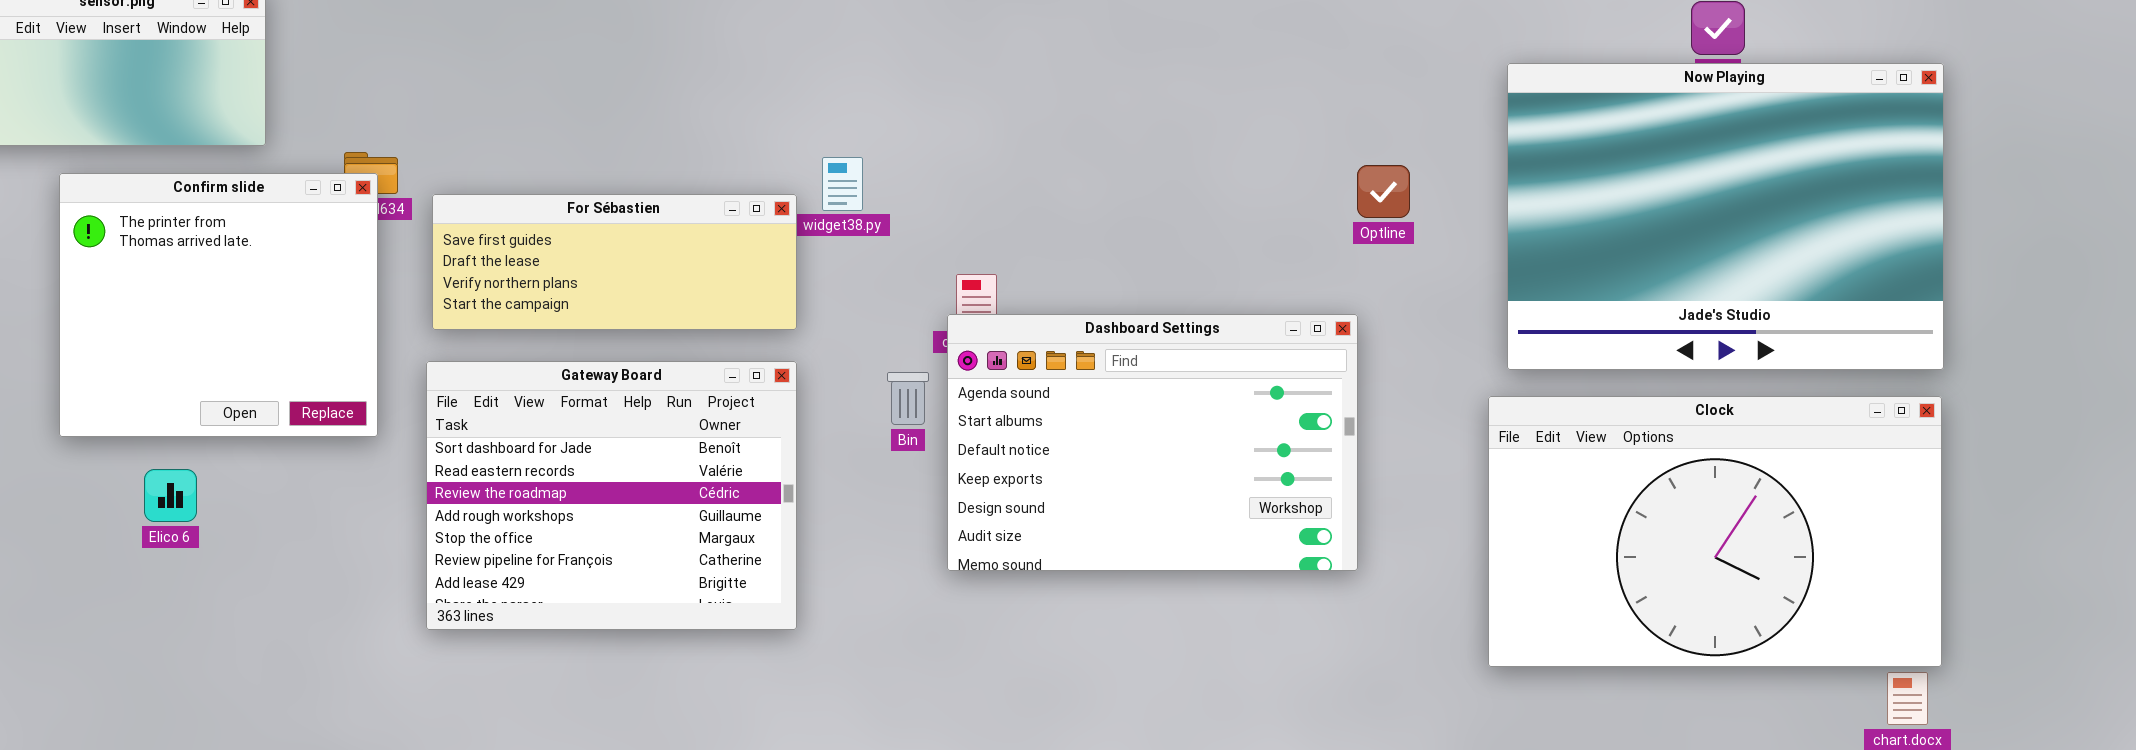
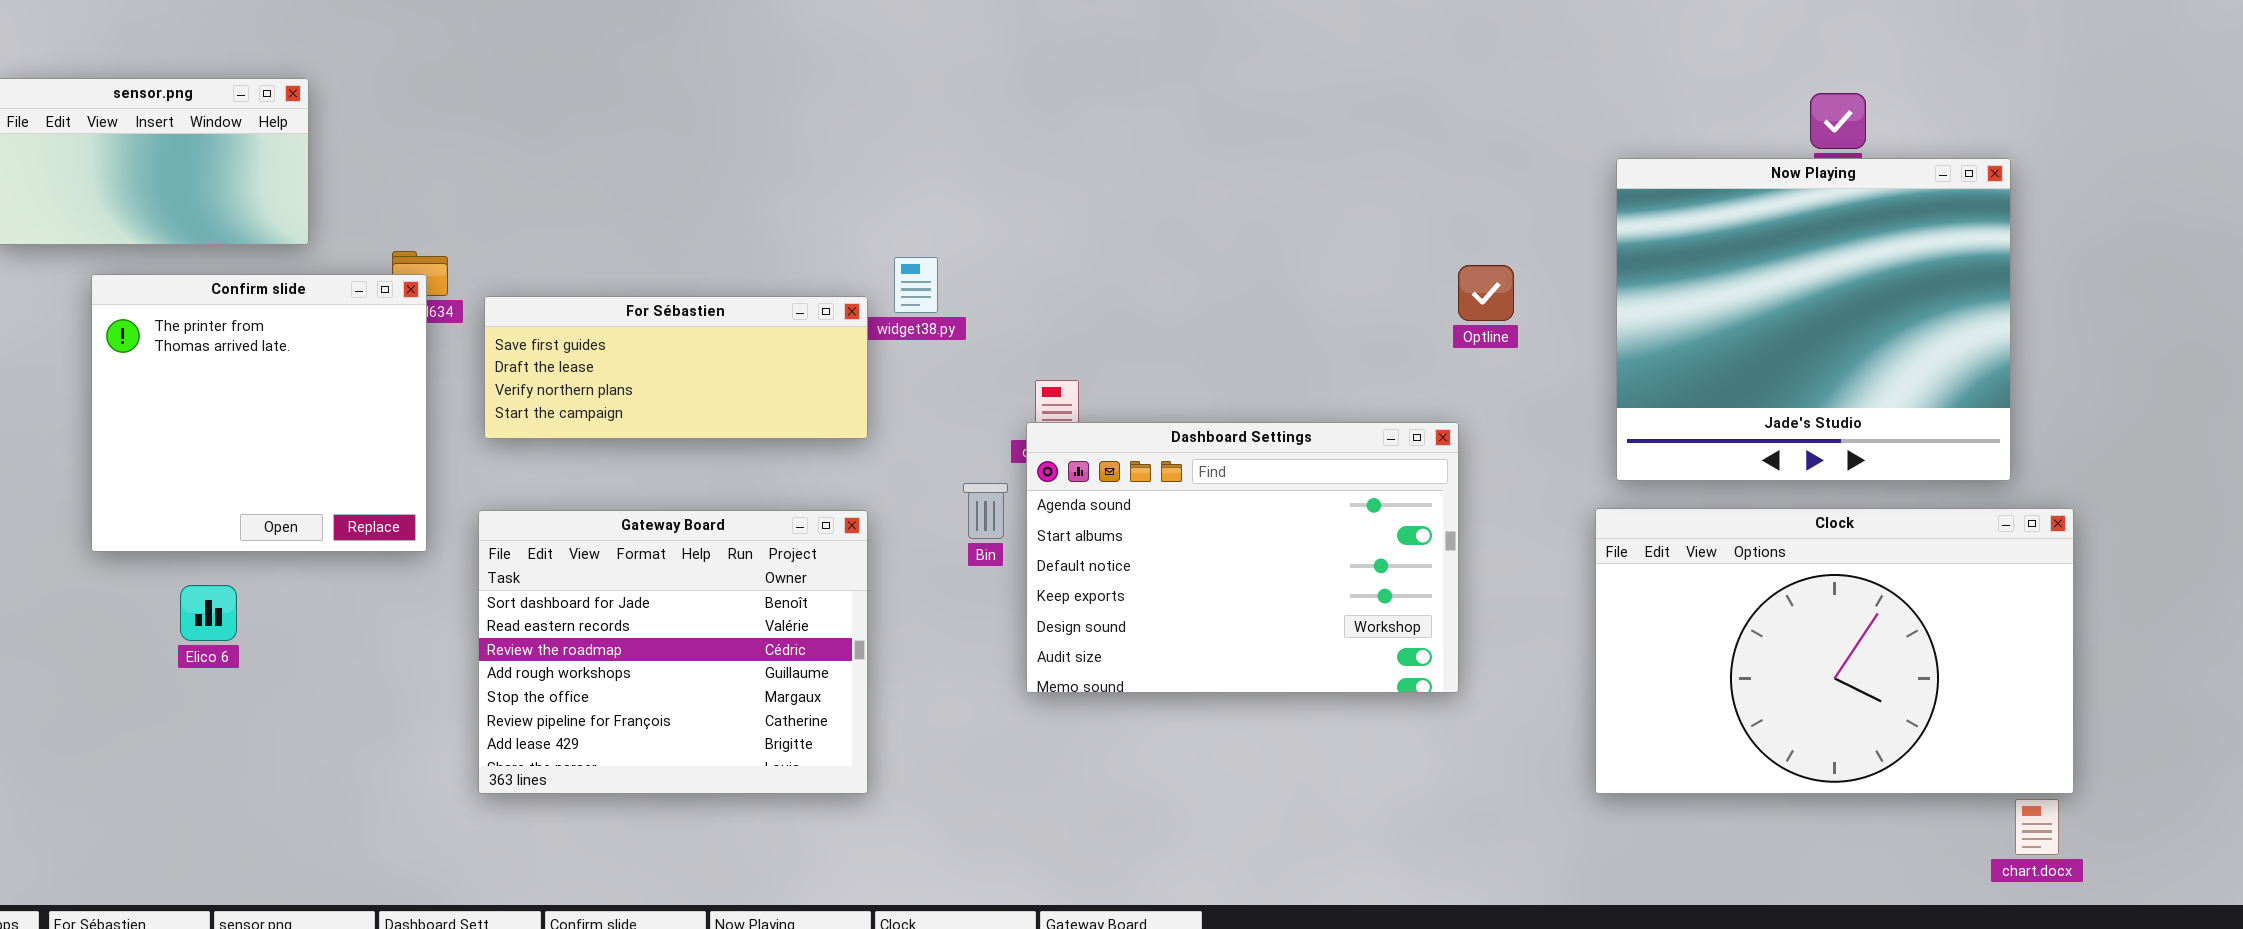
Now Playing: [1507,63,1944,370] -> [1616,158,2011,481], resized
Gateway Board: [426,361,797,630] -> [478,510,868,794], moved

